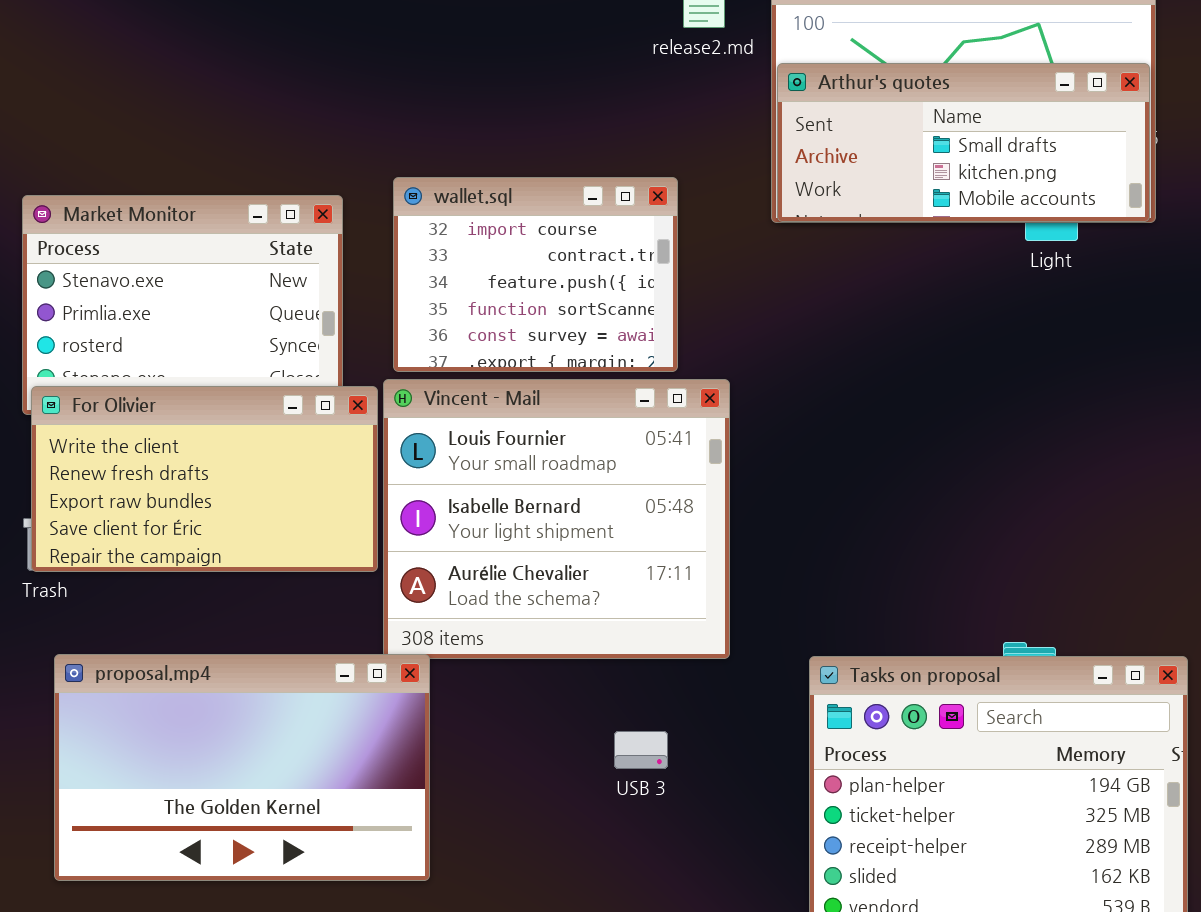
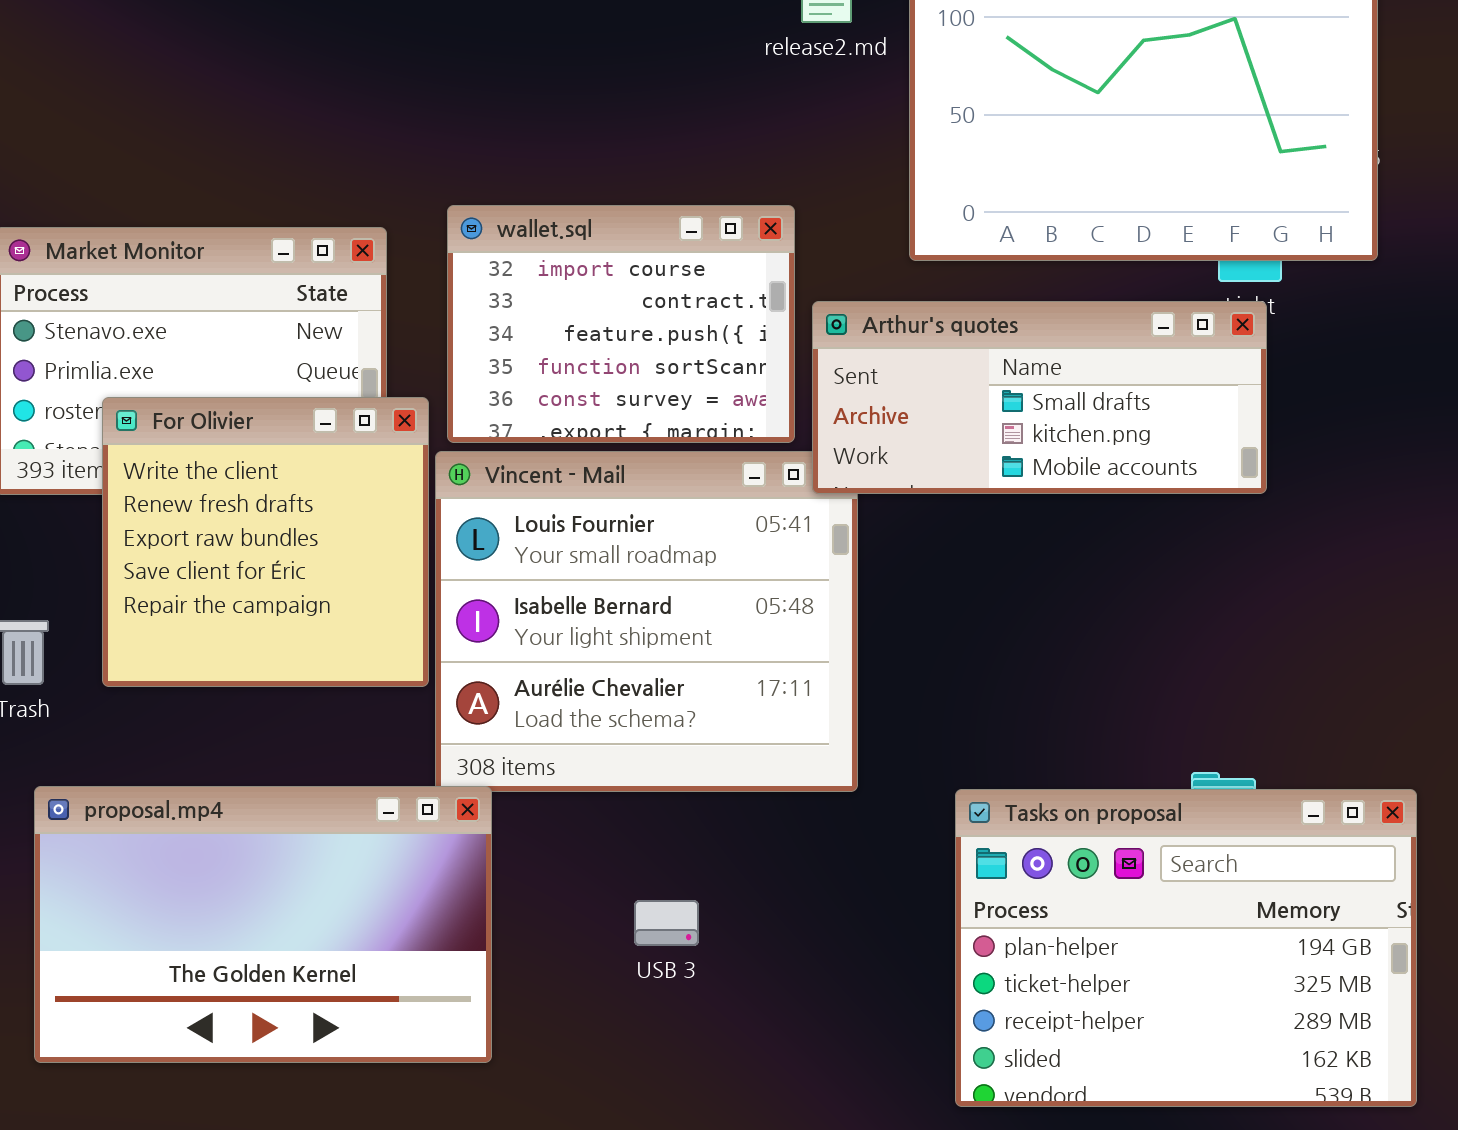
Arthur's quotes: [777,63,1150,222] -> [812,301,1267,494], moved
For Olivier: [31,386,378,572] -> [102,397,429,687], resized
USB 3: [614,731,668,769] -> [634,900,699,946], moved

